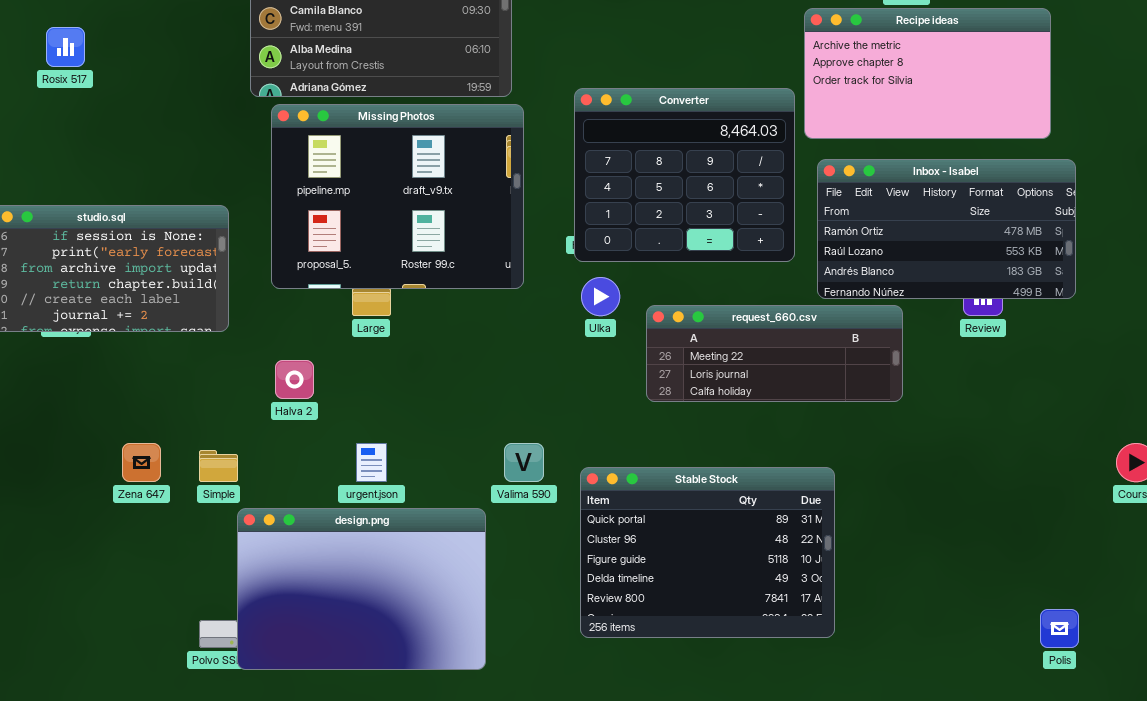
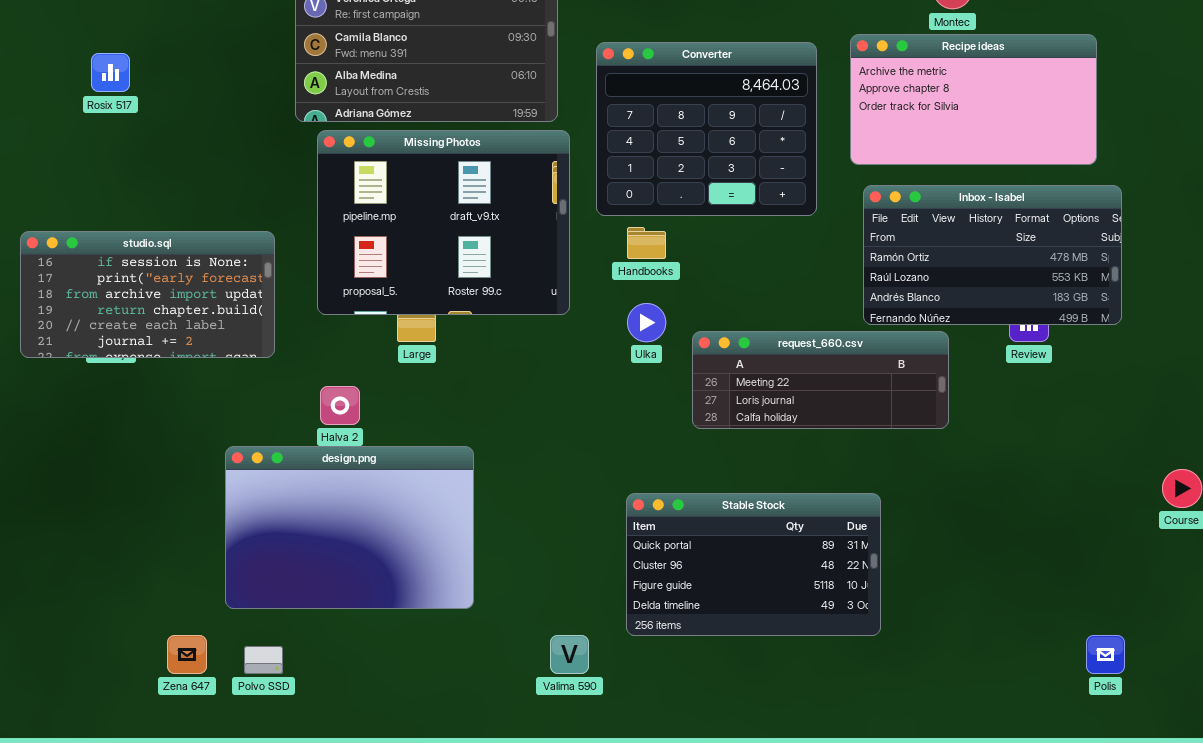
Converter: [574,88,795,262] -> [596,42,817,216], moved
Zena 647: [122,443,161,482] -> [167,635,207,674], moved
Valima 590: [504,443,544,482] -> [550,635,589,674], moved
Stable Stock: [580,467,835,638] -> [626,493,881,636], resized
design.png: [237,508,486,670] -> [225,446,474,609], moved

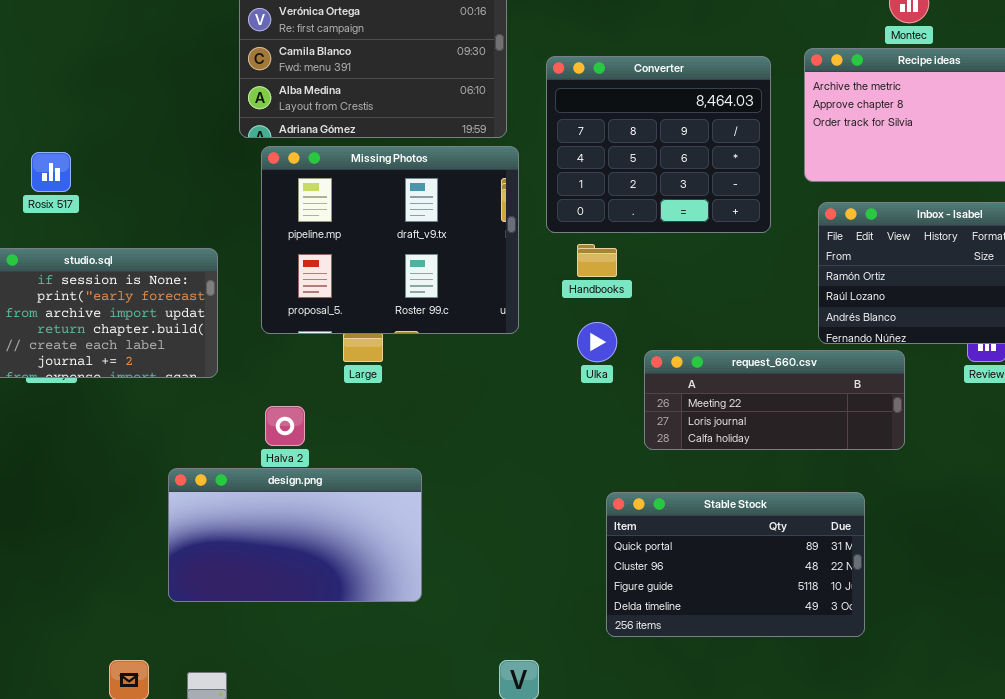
Rosix 517: [91,53,130,92] -> [31,152,71,192], moved
design.png: [225,446,474,609] -> [168,468,422,602], resized
Stable Stock: [626,493,881,636] -> [606,492,865,637], moved

